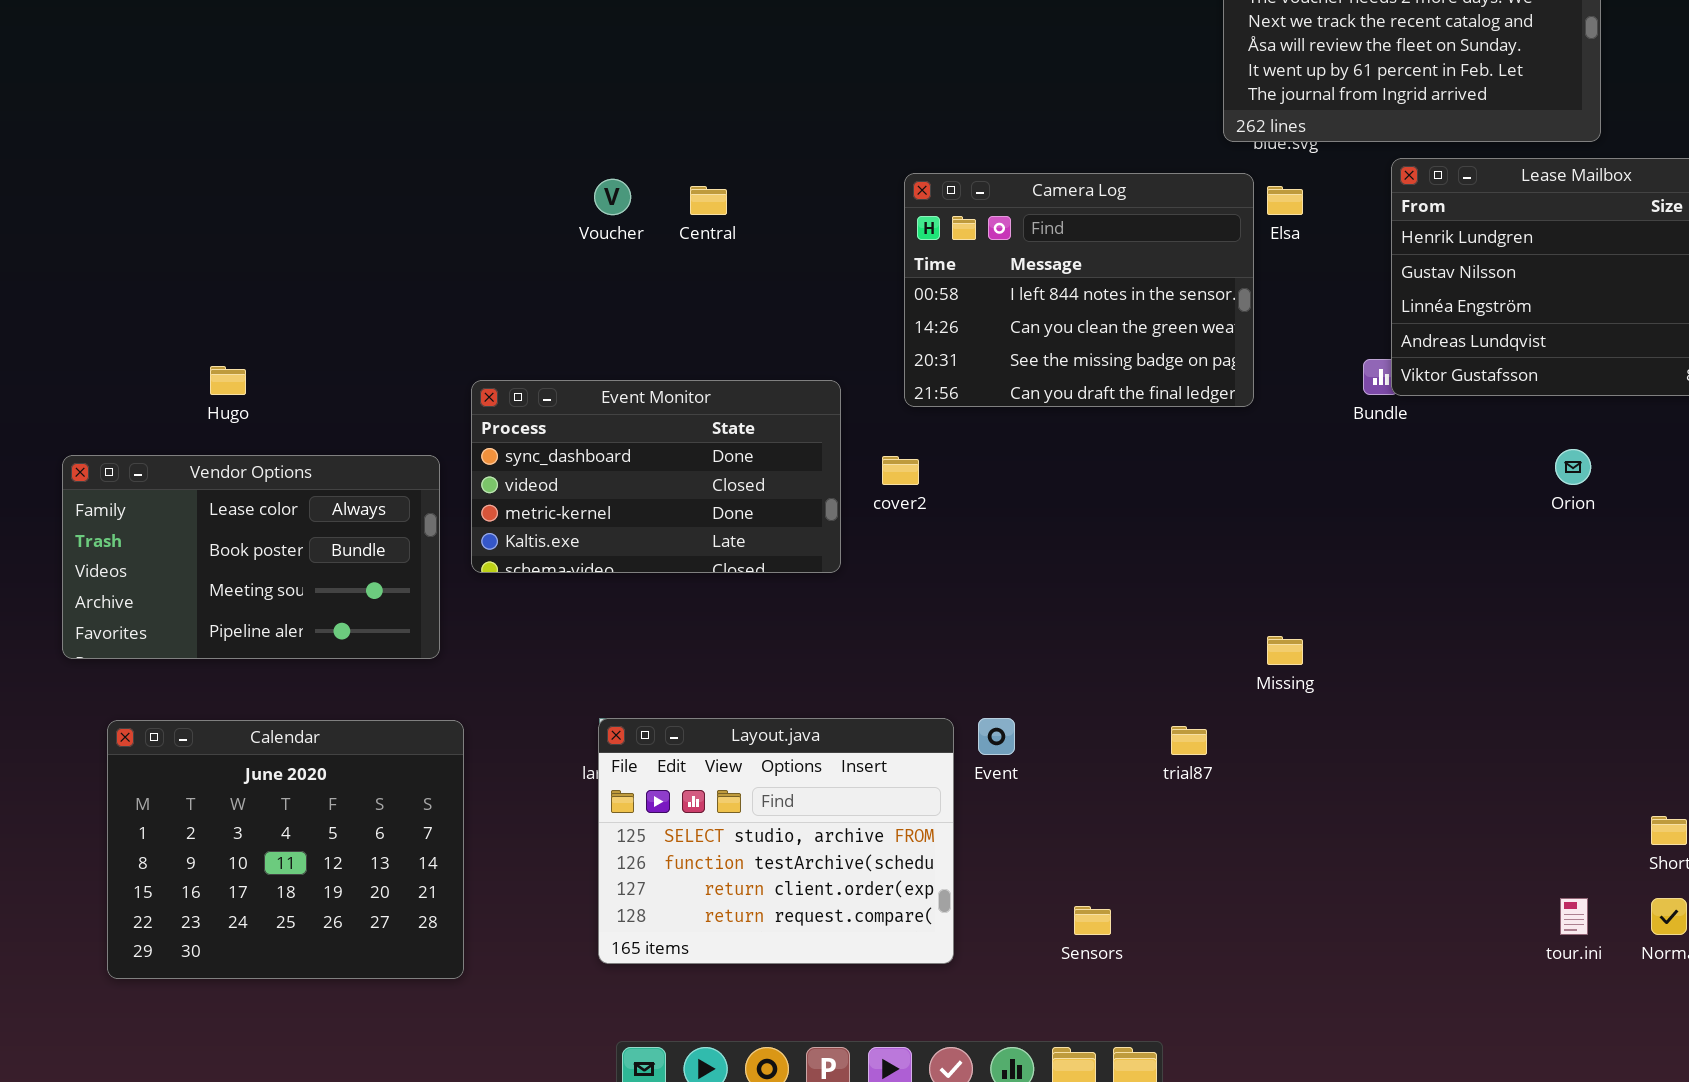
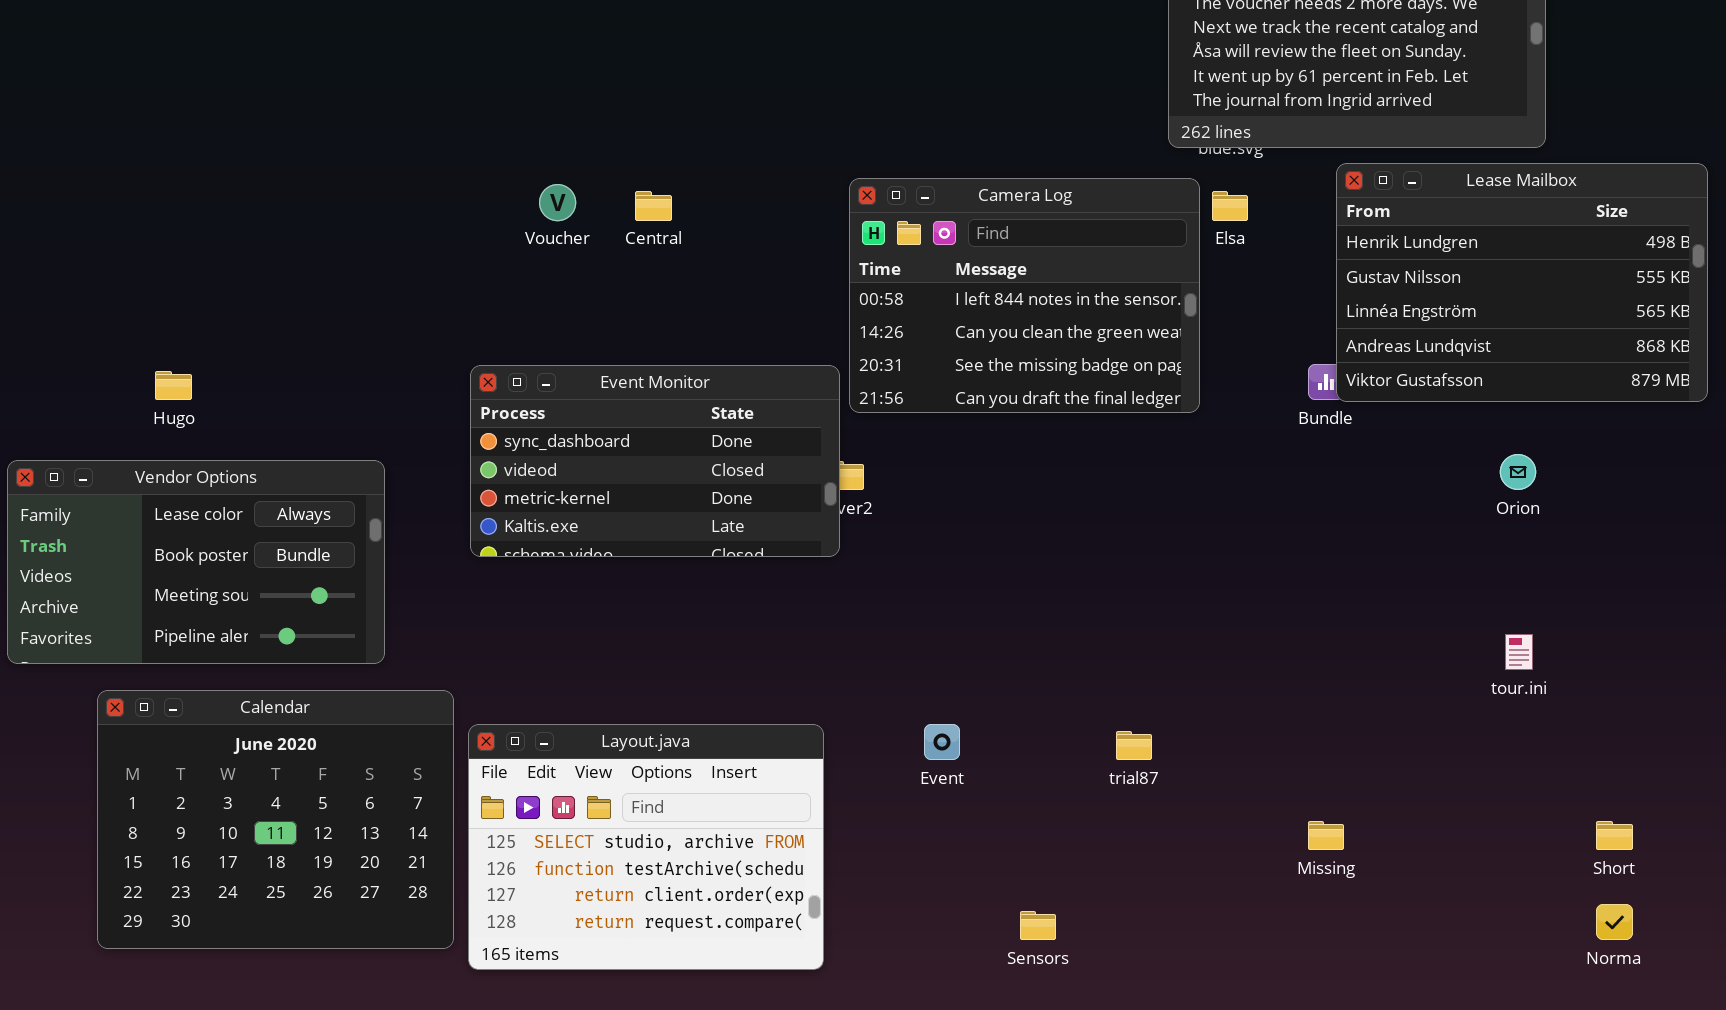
Event Monitor: [471,380,841,573] -> [470,365,840,557], moved
Missing: [1267,636,1303,665] -> [1308,821,1344,850], moved
Layout.java: [598,718,954,964] -> [468,724,824,970], moved
Calendar: [107,720,464,979] -> [97,690,454,949], moved
tour.ini: [1560,898,1588,935] -> [1505,634,1533,670], moved

